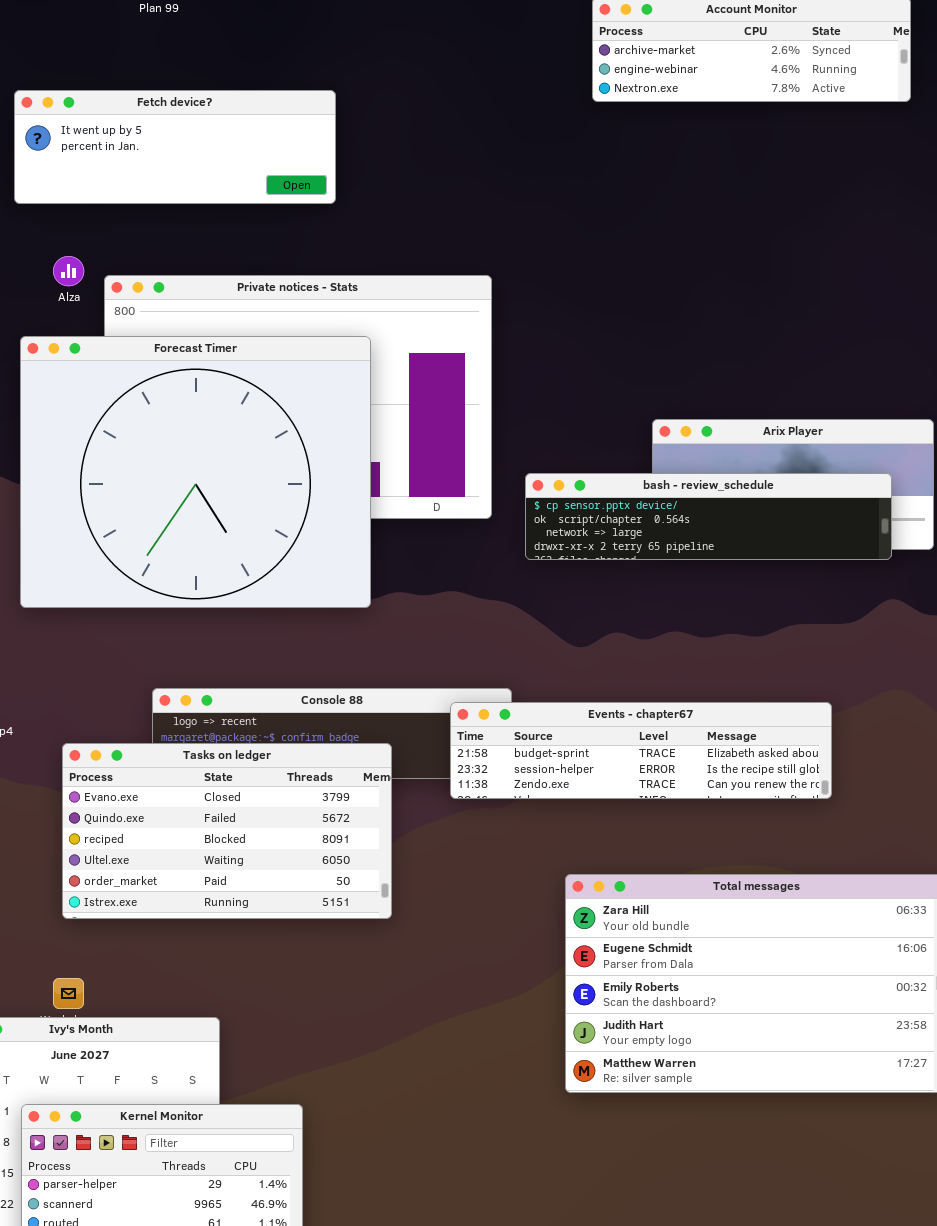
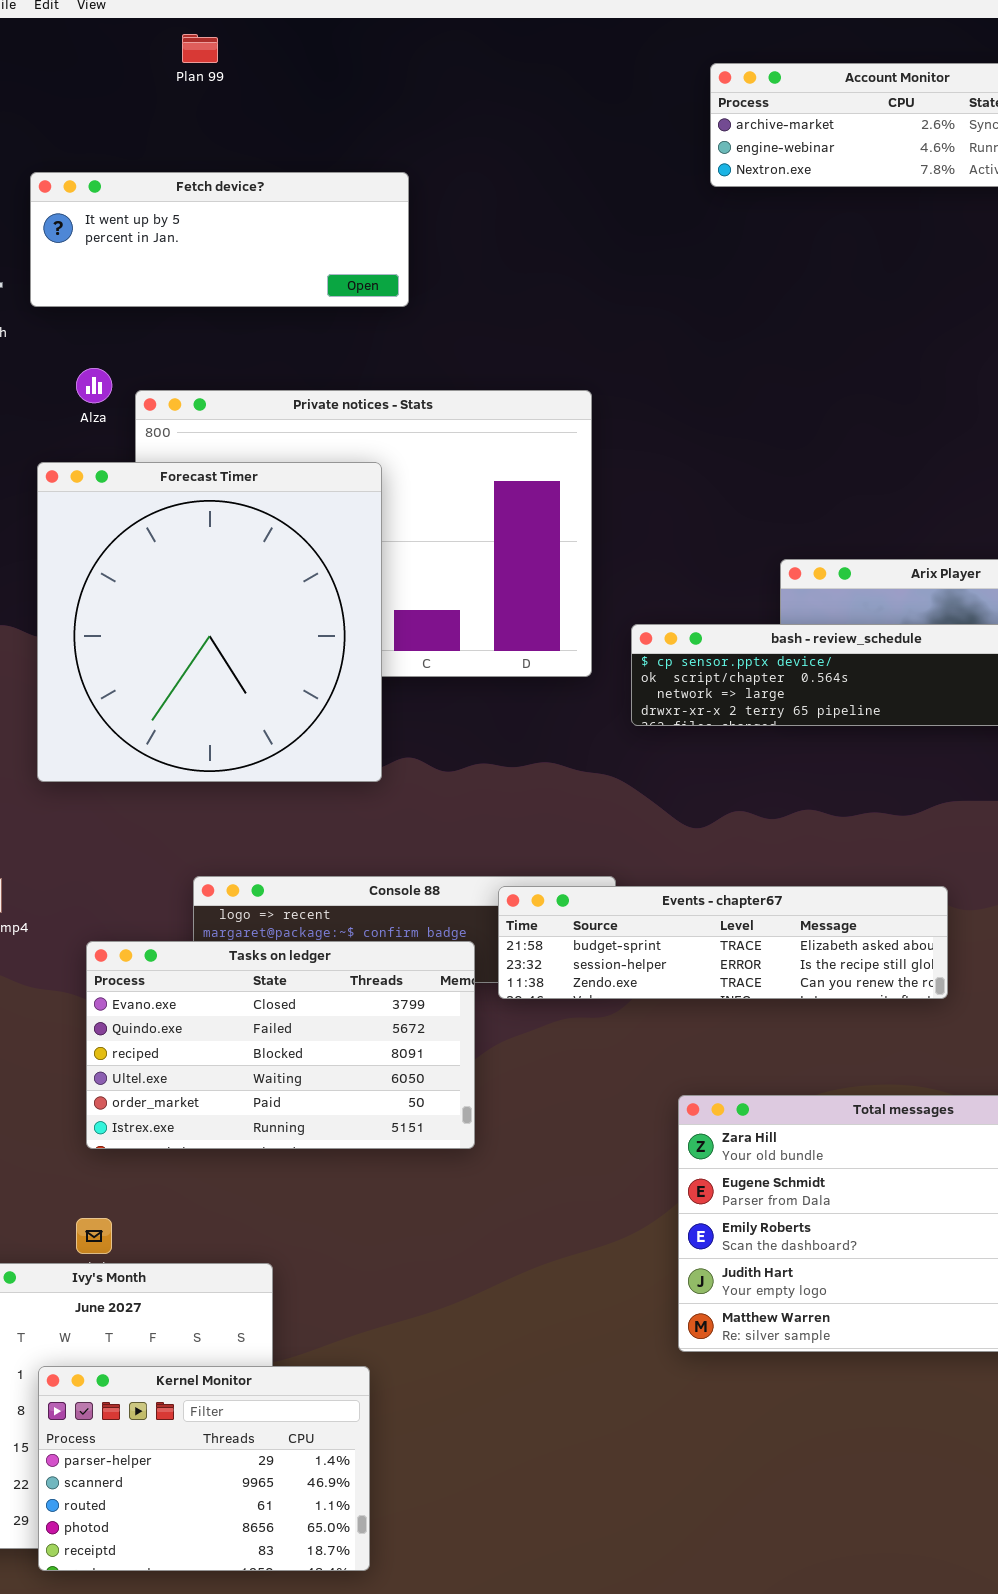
Forecast Timer: [20,336,371,608] -> [37,462,382,782], resized
Events - chapter67: [450,702,832,799] -> [498,886,948,999], moved

